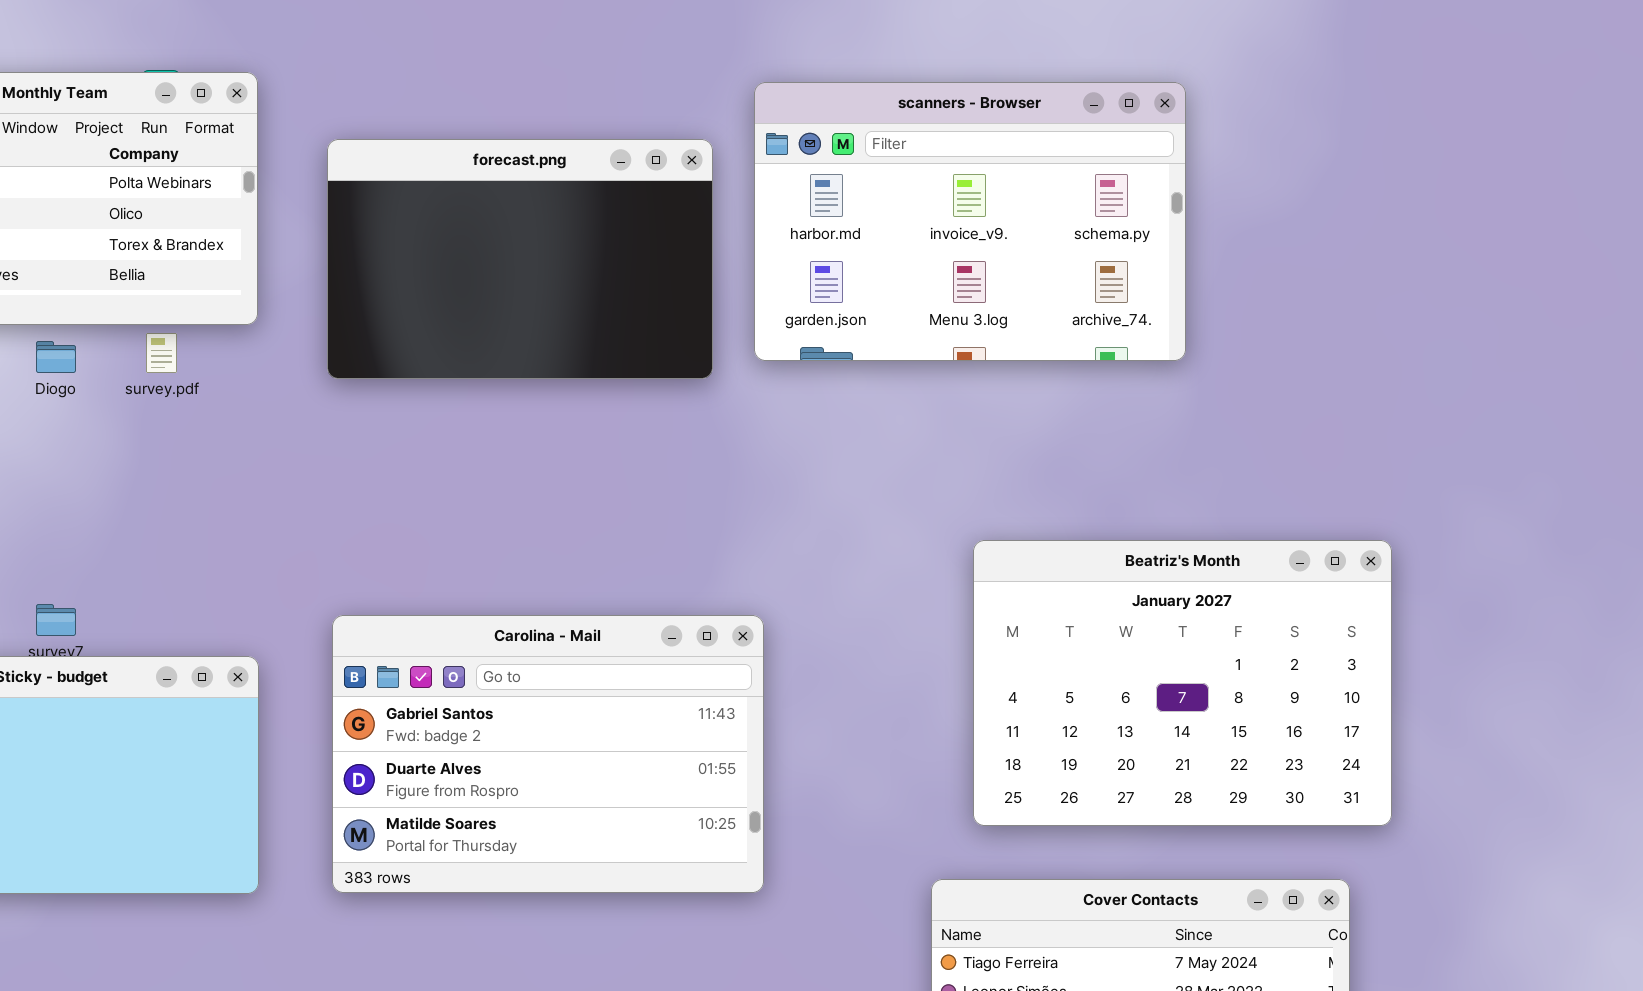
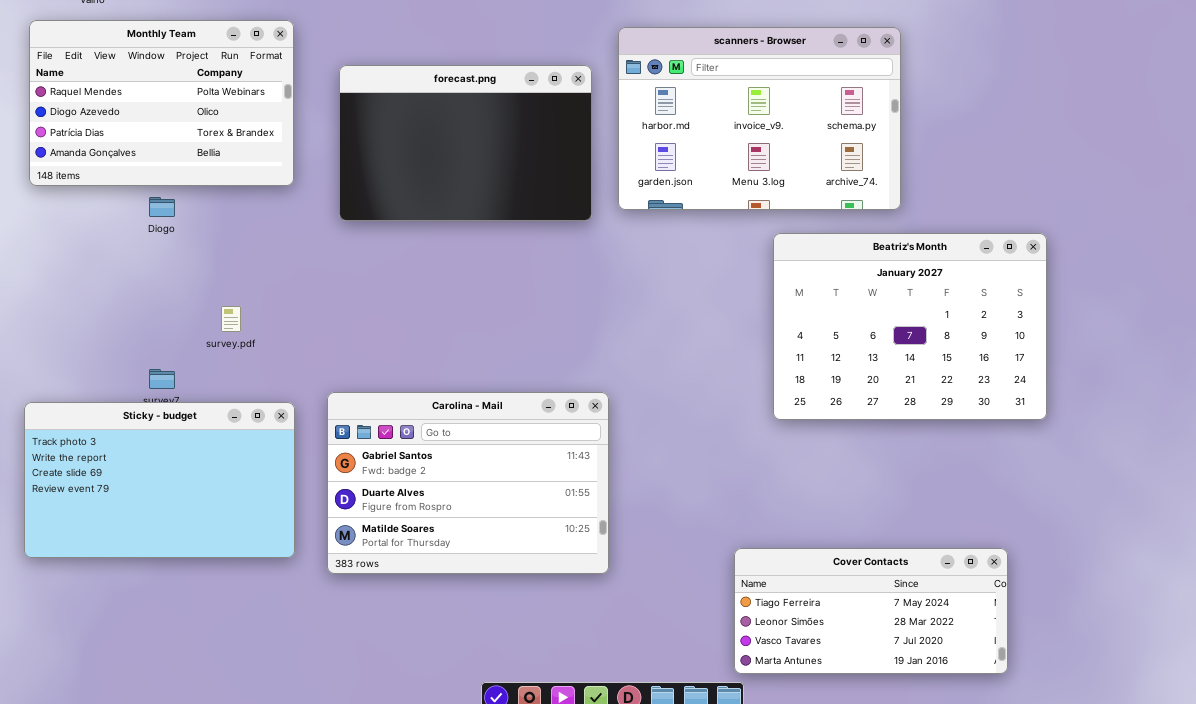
survey.pdf: [146,333,177,373] -> [221,306,241,332], moved
Beatriz's Month: [973,540,1392,826] -> [773,233,1047,420], moved
Carolina - Mail: [332,615,764,893] -> [327,392,609,574], moved

